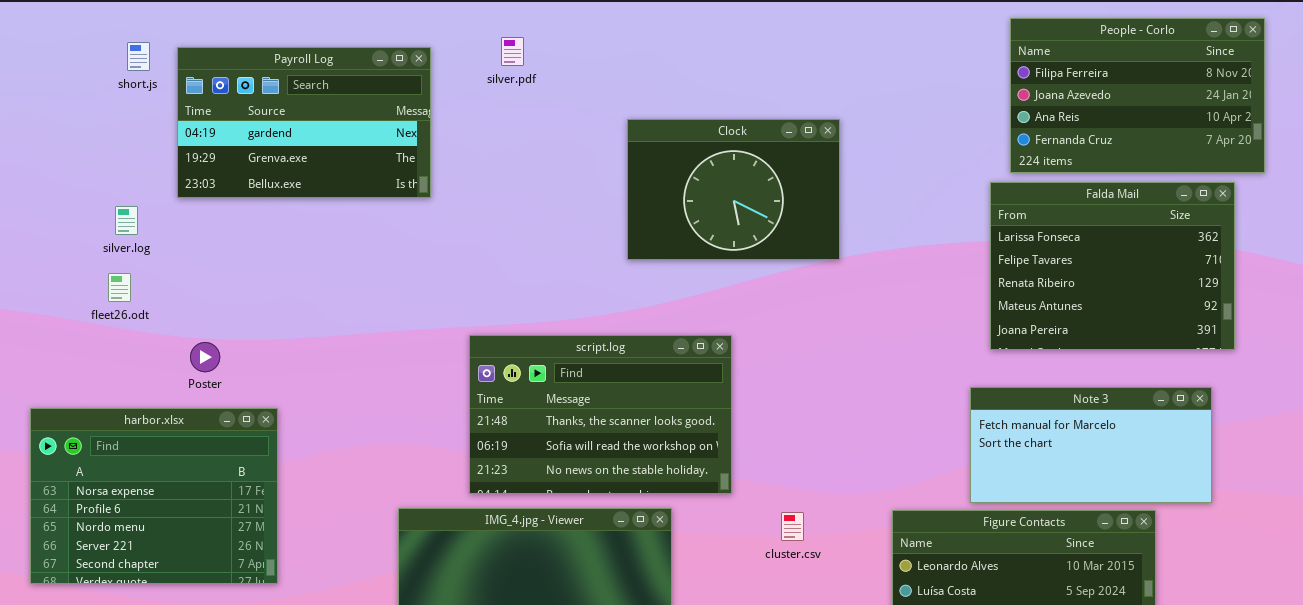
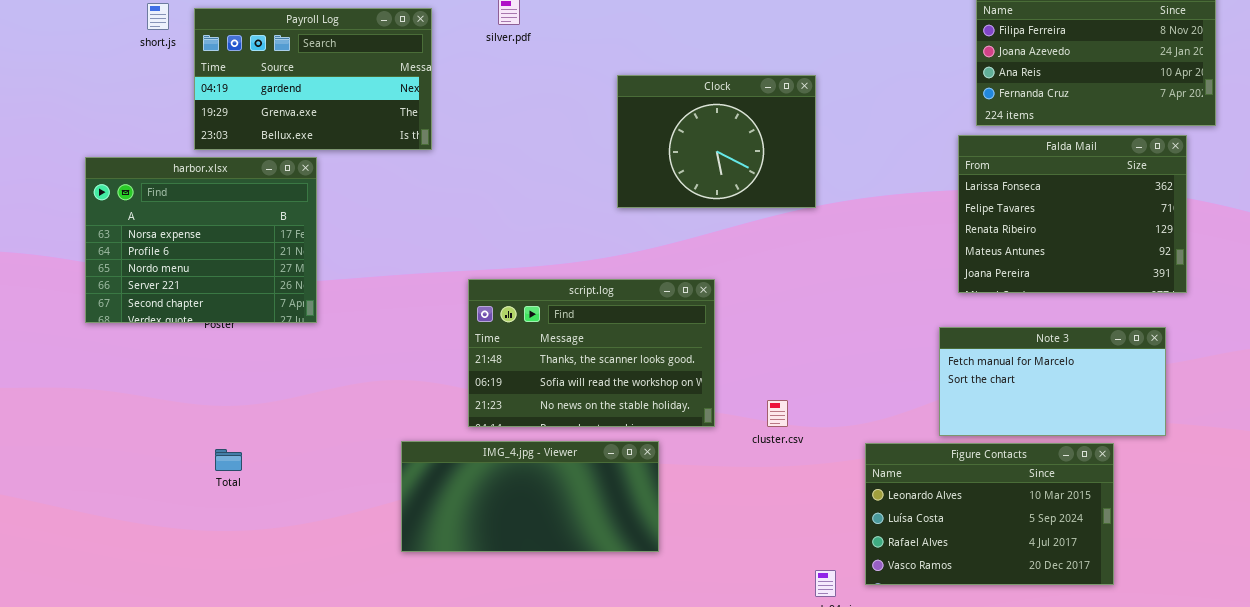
harbor.xlsx: [30,408,278,584] -> [85,157,317,323], moved
cluster.csv: [781,512,804,541] -> [767,400,788,427], moved

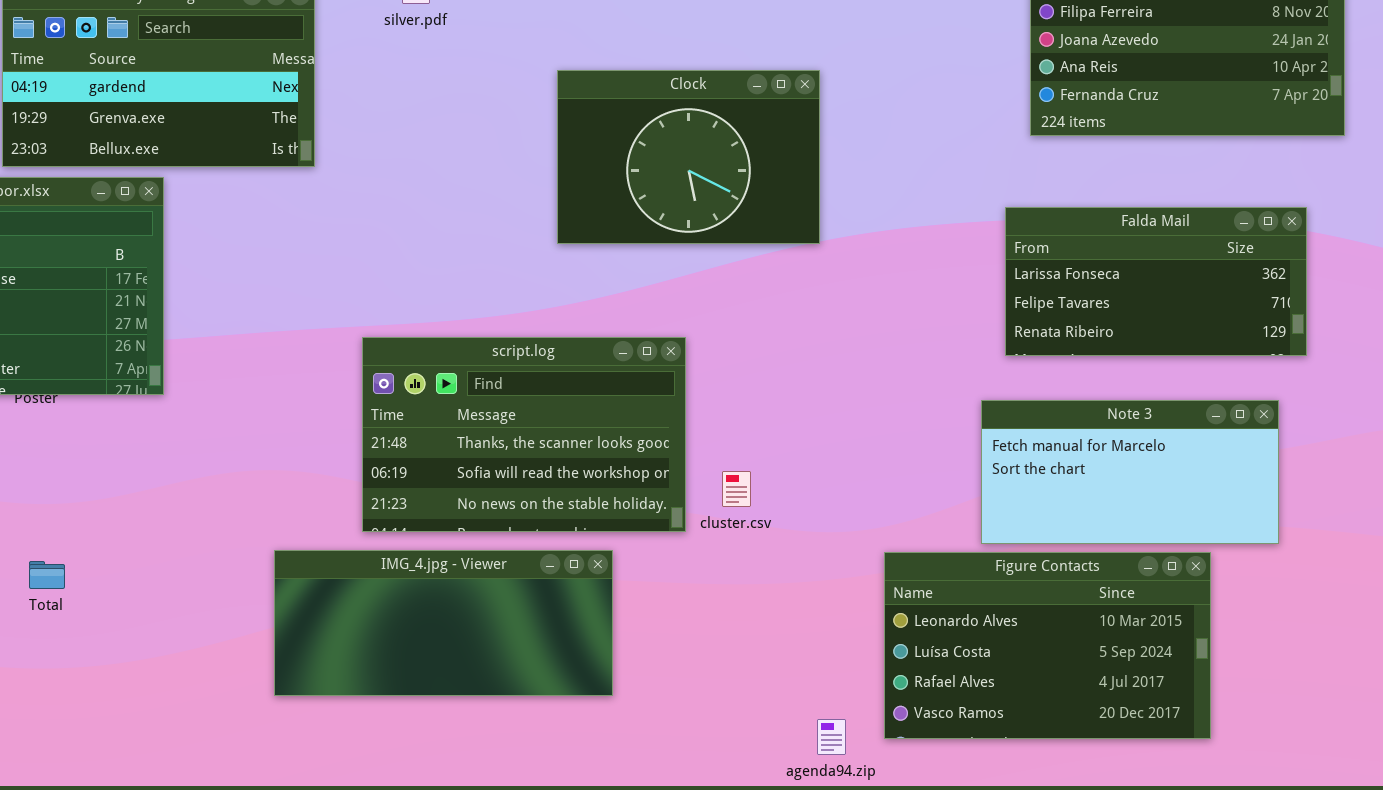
Falda Mail: [958,135,1187,293] -> [1005,207,1307,356], resized
cluster.csv: [767,400,788,427] -> [722,471,751,507], moved

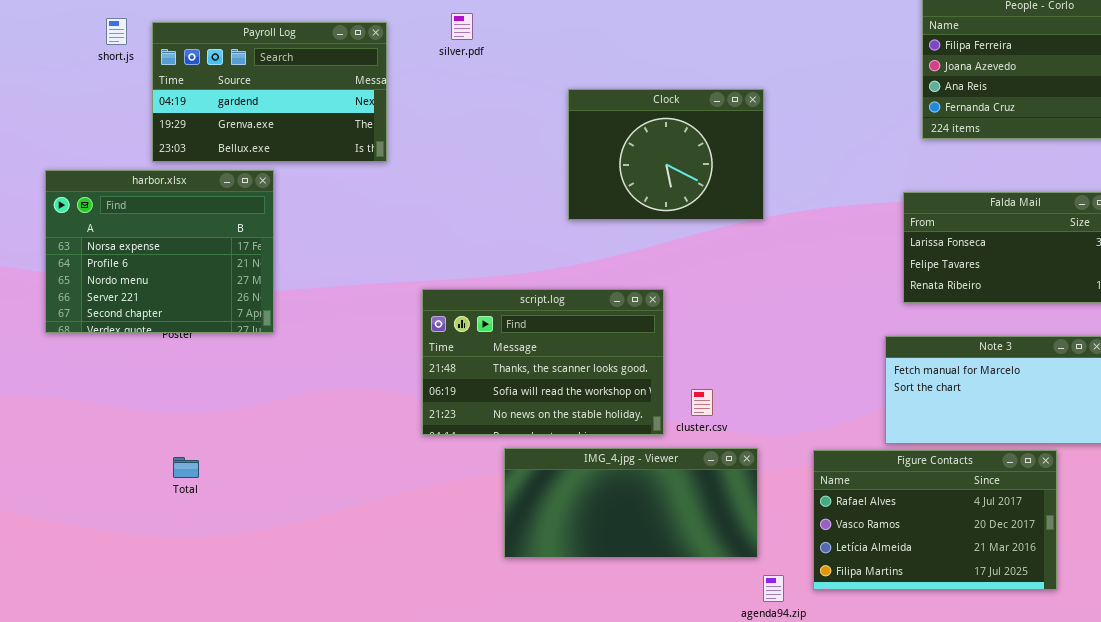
IMG_4.jpg - Viewer: [274,550,613,696] -> [504,448,758,558], moved
Figure Contacts: [884,552,1211,739] -> [813,450,1057,590], scrolled down 2 rows

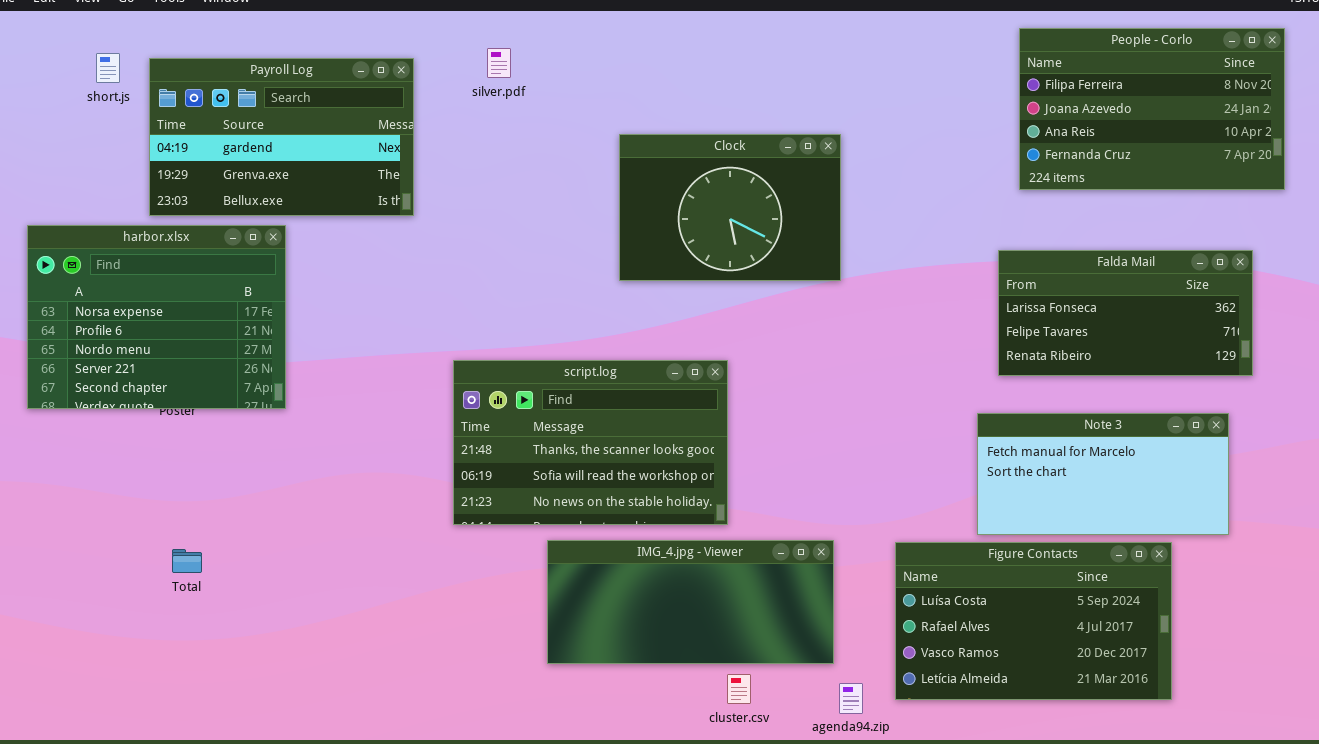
cluster.csv: [691,389,713,416] -> [727,674,751,704], moved
Figure Contacts: [813,450,1057,590] -> [895,542,1172,700], scrolled up 1 row

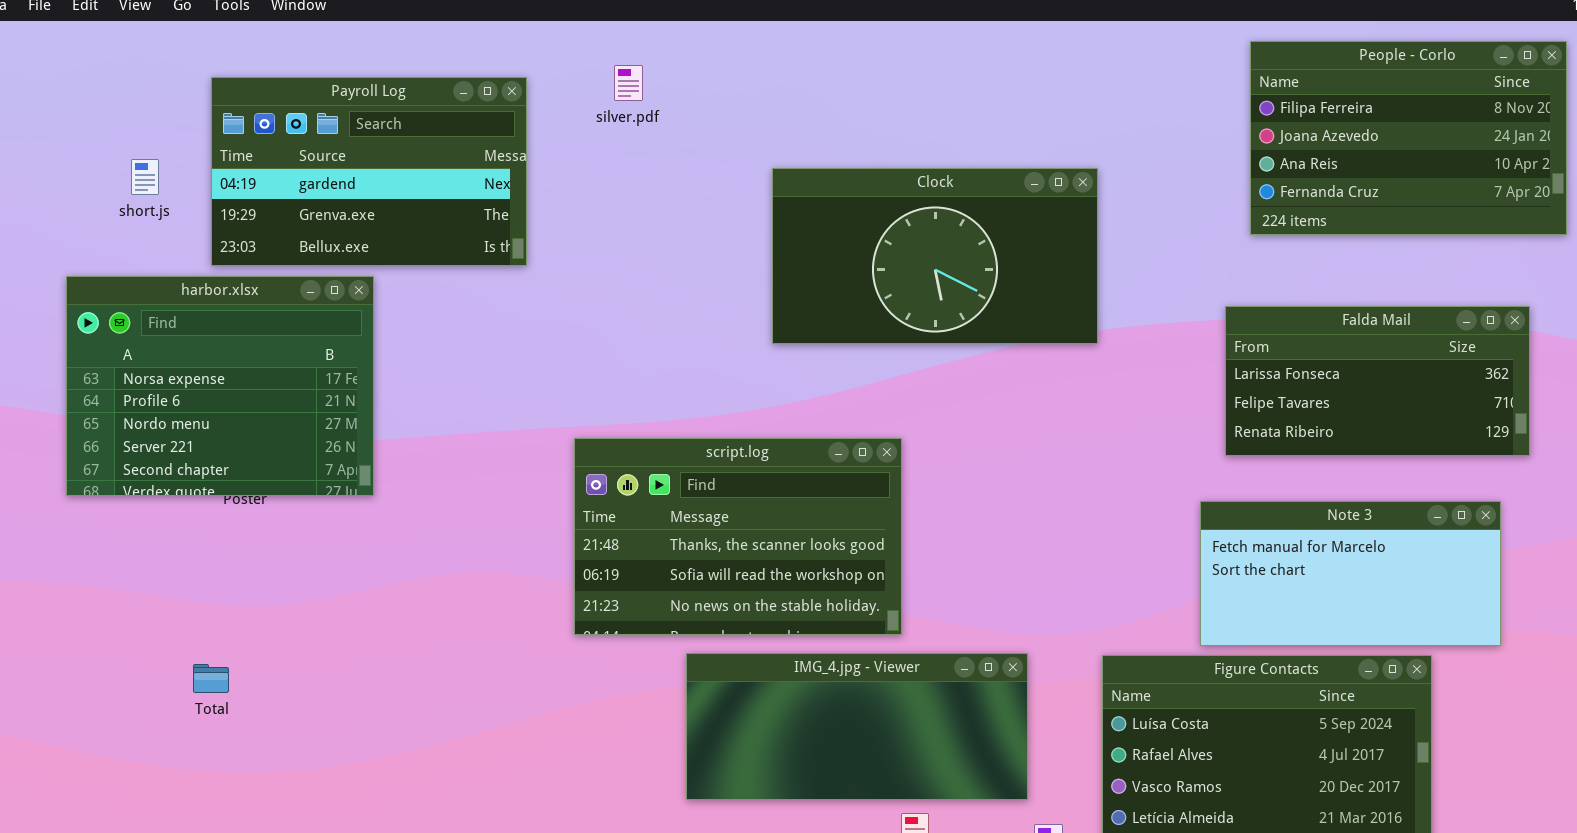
short.js: [96,53,120,83] -> [131,159,159,195], moved
Clock: [619,134,841,281] -> [772,168,1098,344], resized
Total: [172,549,202,573] -> [193,664,229,693], moved

